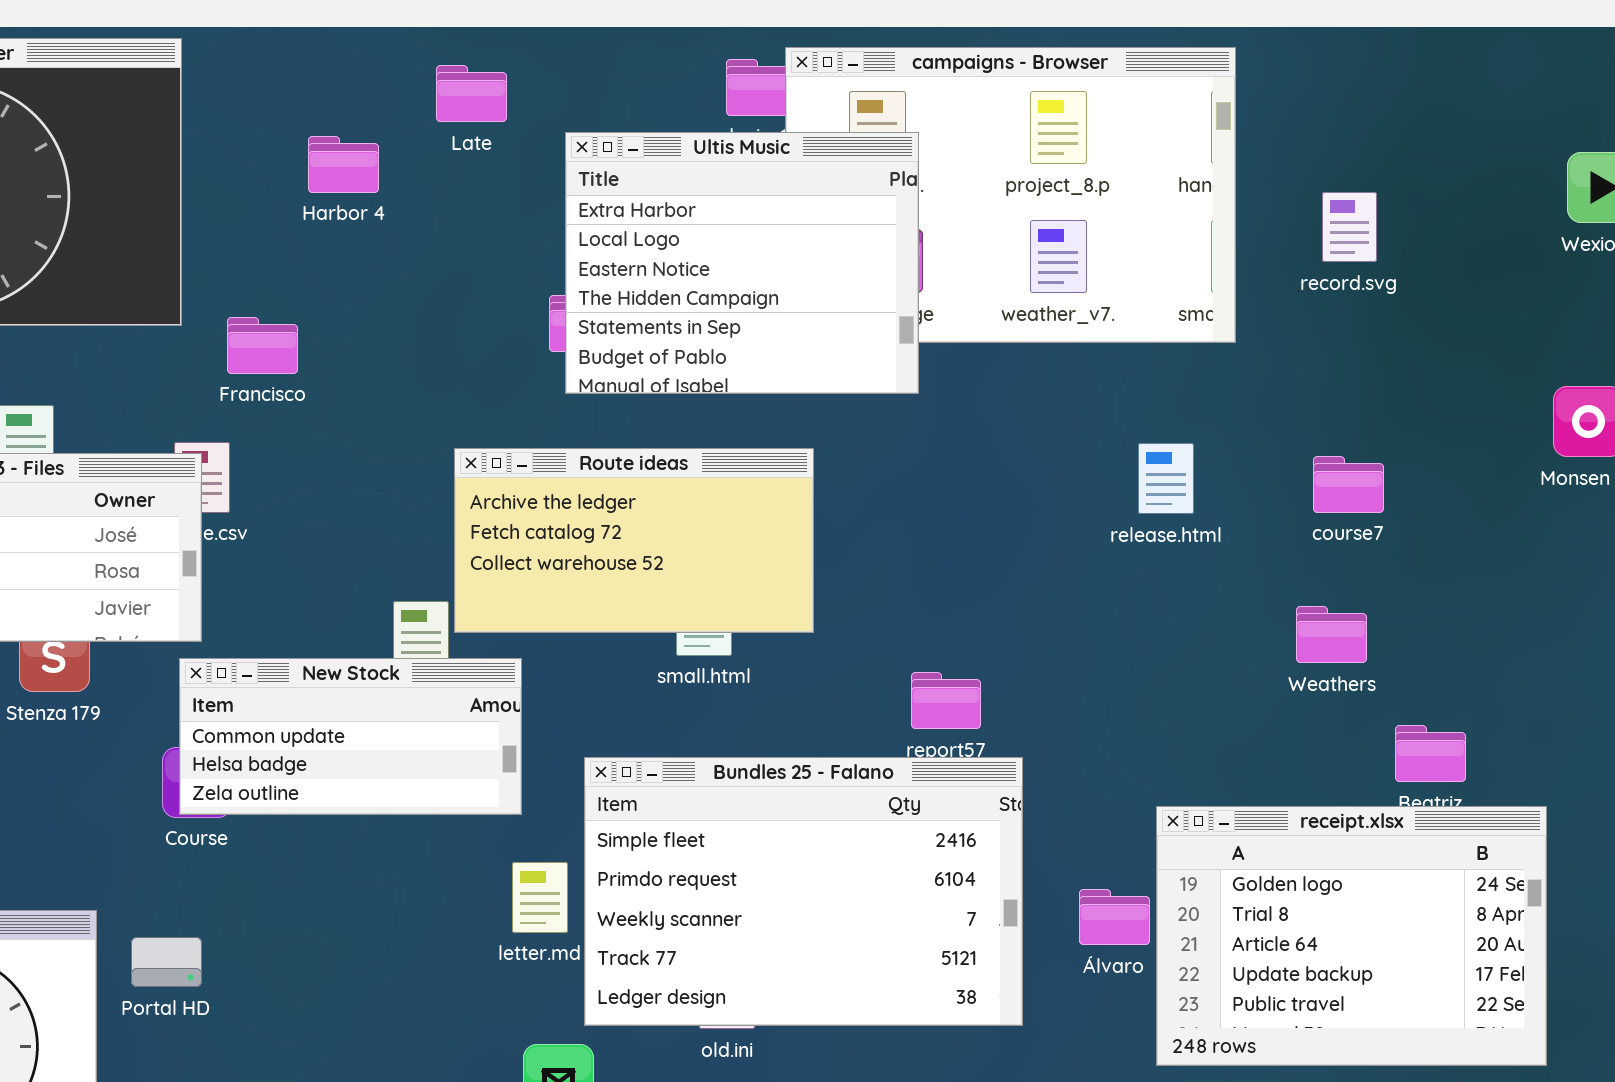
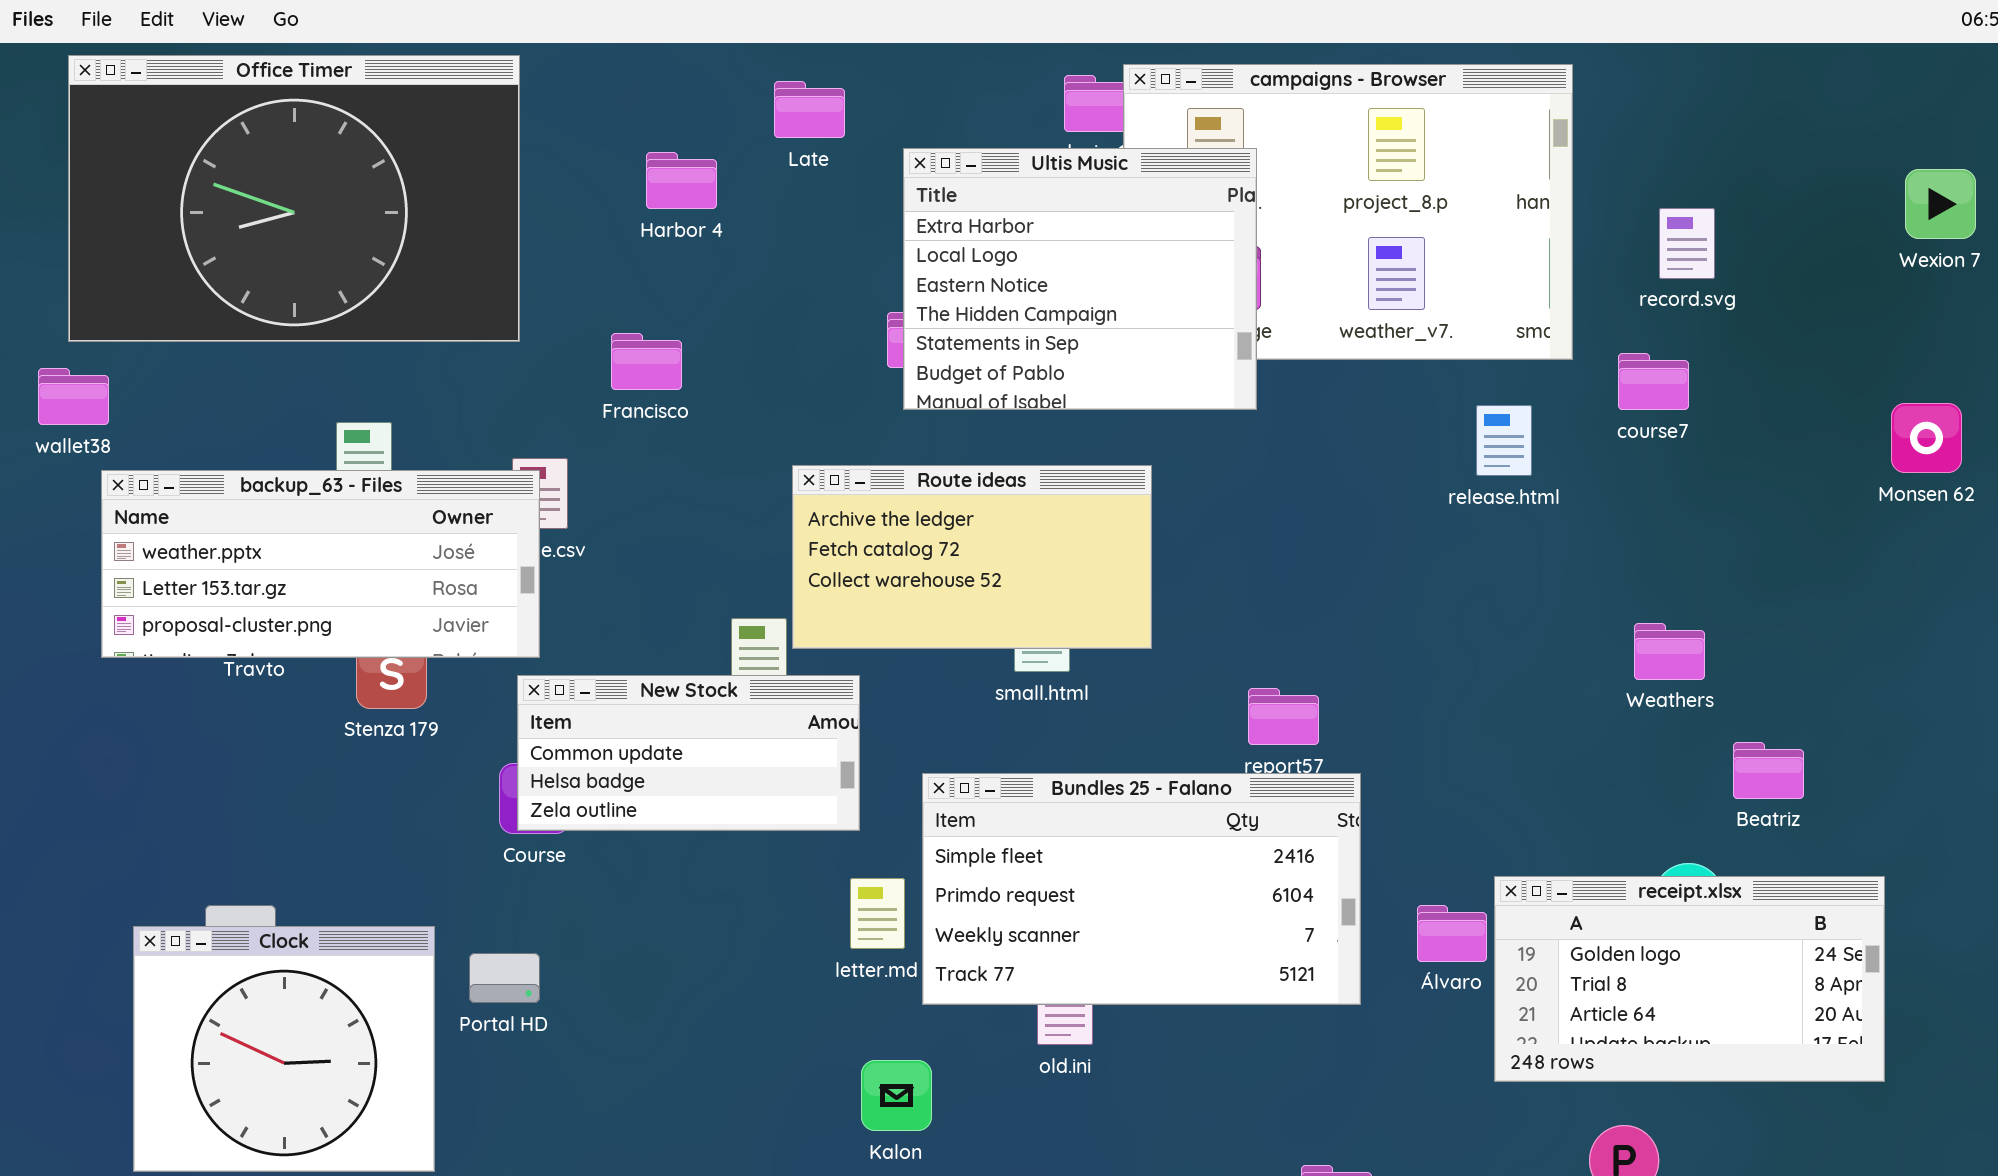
Francisco: [227,317,298,374] -> [611,333,682,390], moved
release.html: [1138,443,1194,514] -> [1476,405,1532,476], moved
course7: [1313,456,1384,513] -> [1618,353,1689,410], moved
Bundles 25 - Falano: [584,757,1023,1026] -> [922,773,1361,1005], resized
receipt.xlsx: [1156,806,1547,1066] -> [1494,876,1885,1082], resized

